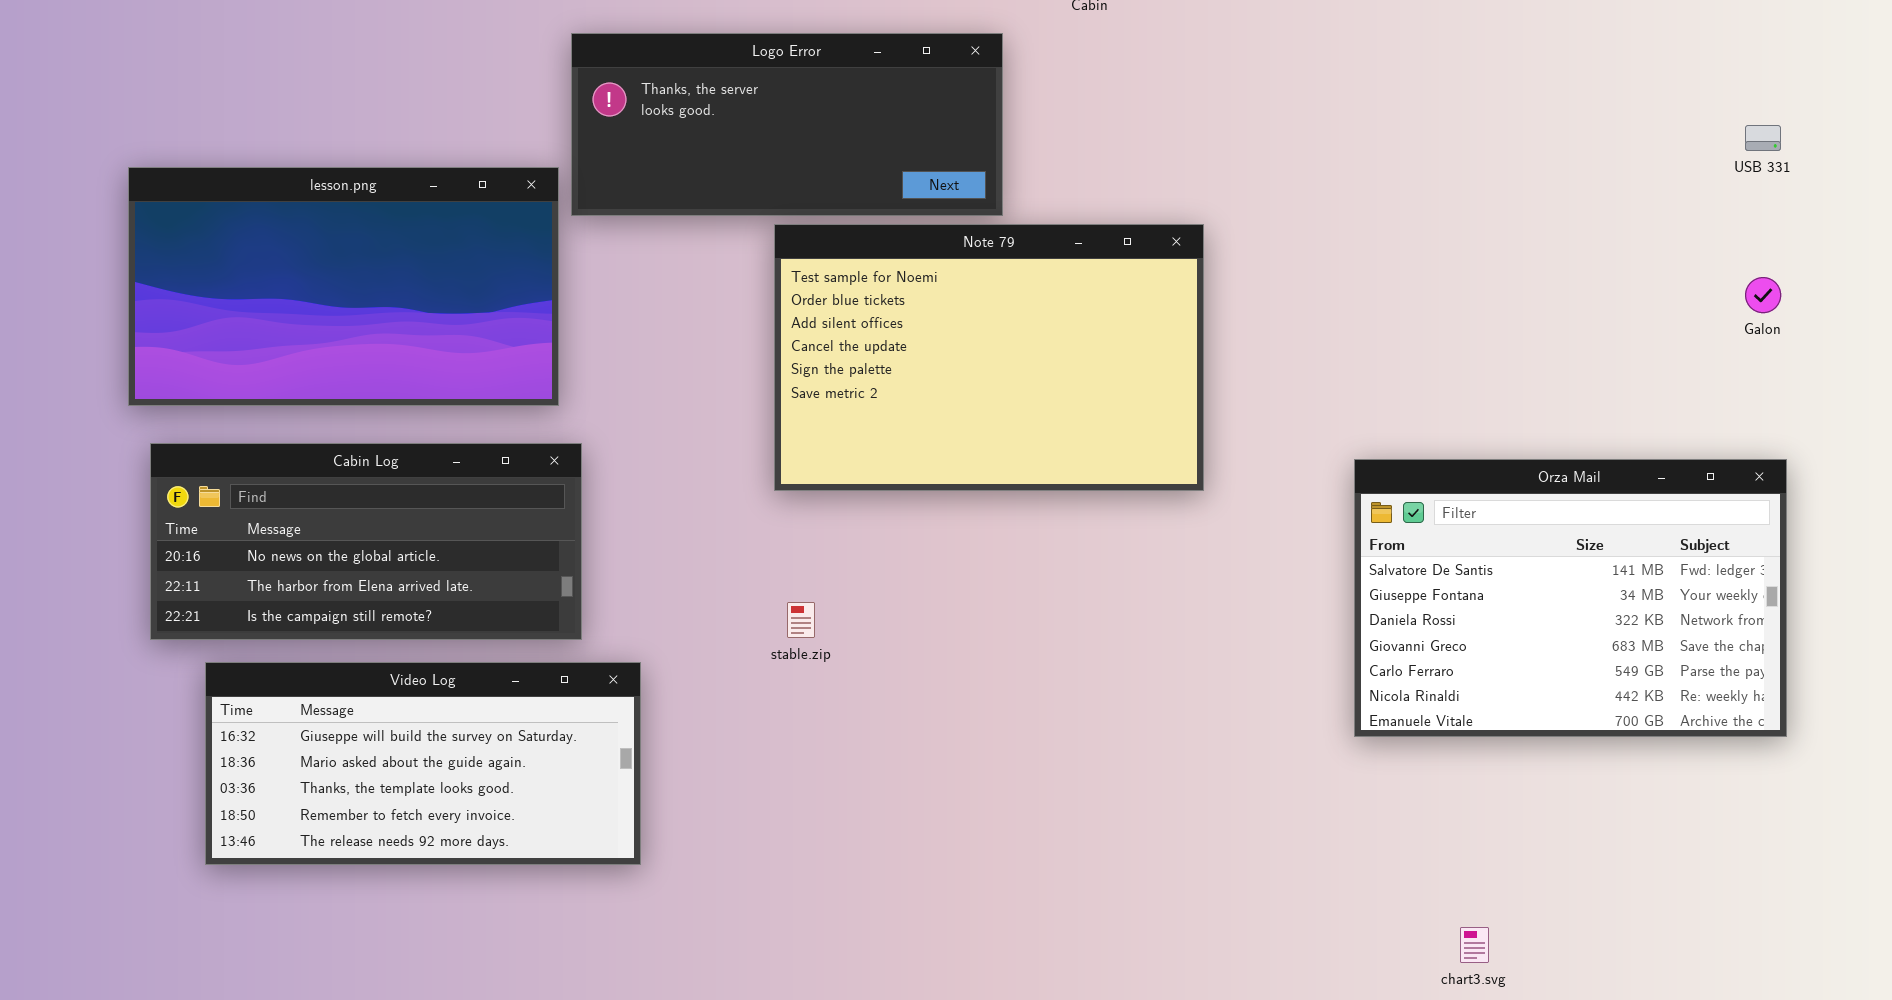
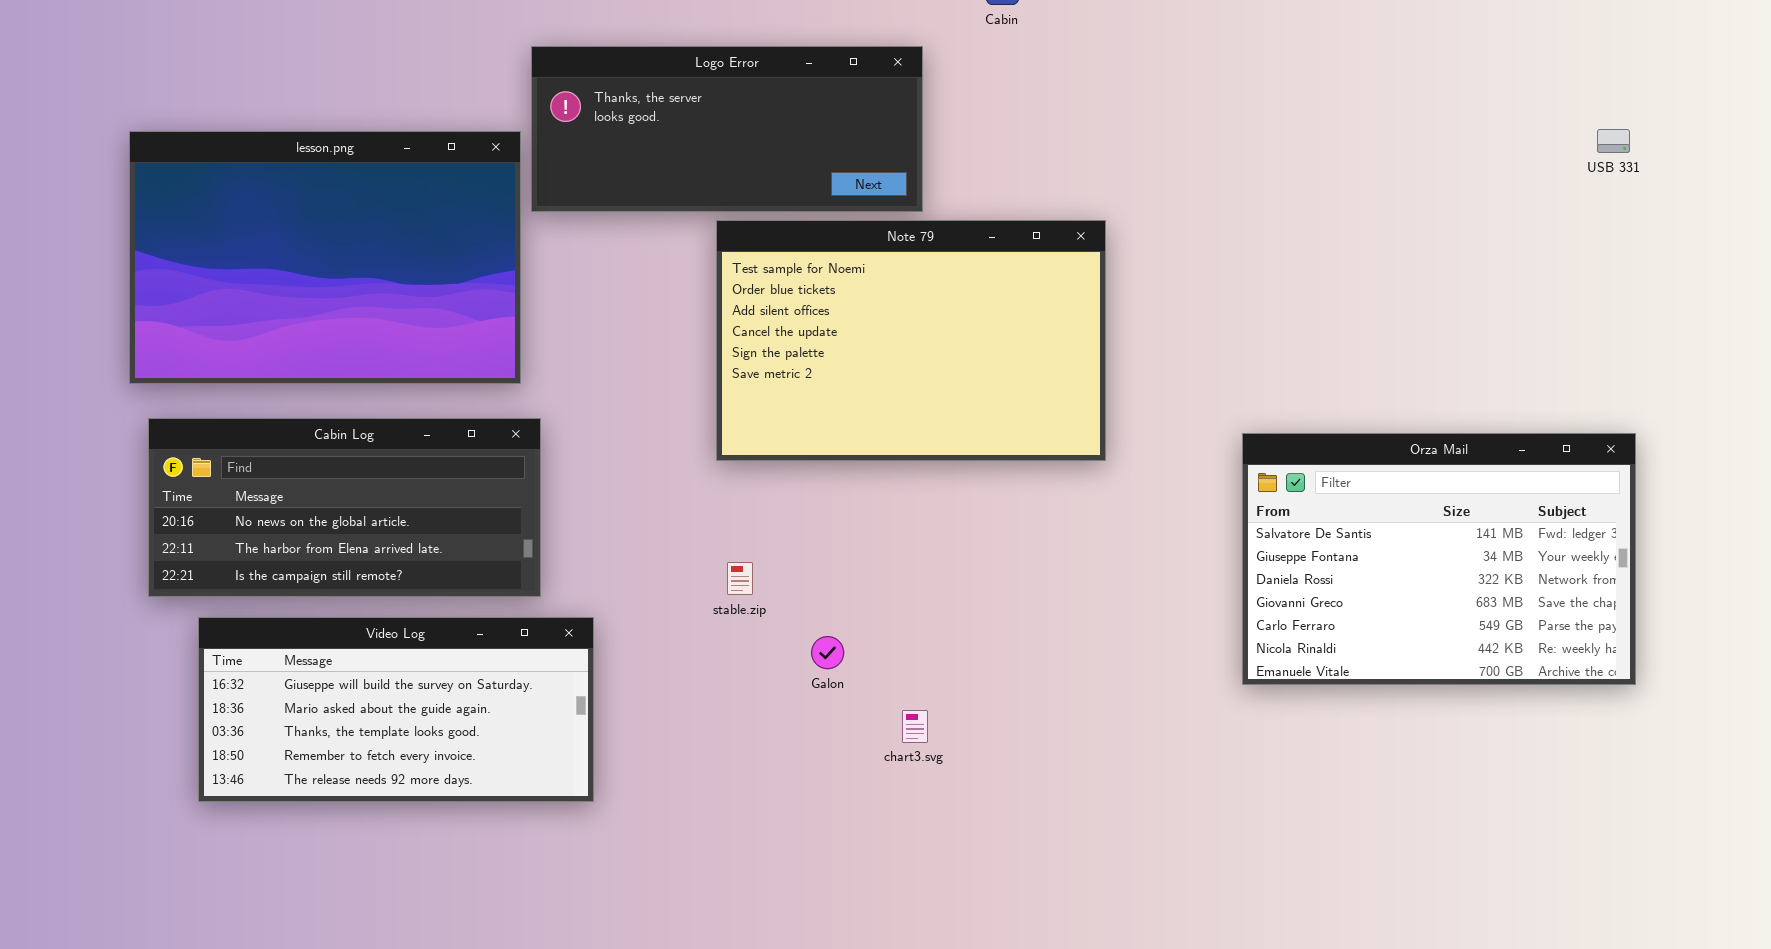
lesson.png: [128,167,559,406] -> [129,131,521,384], resized
Galon: [1745,277,1781,313] -> [811,636,844,669], moved
chart3.svg: [1460,927,1489,963] -> [902,710,928,743], moved

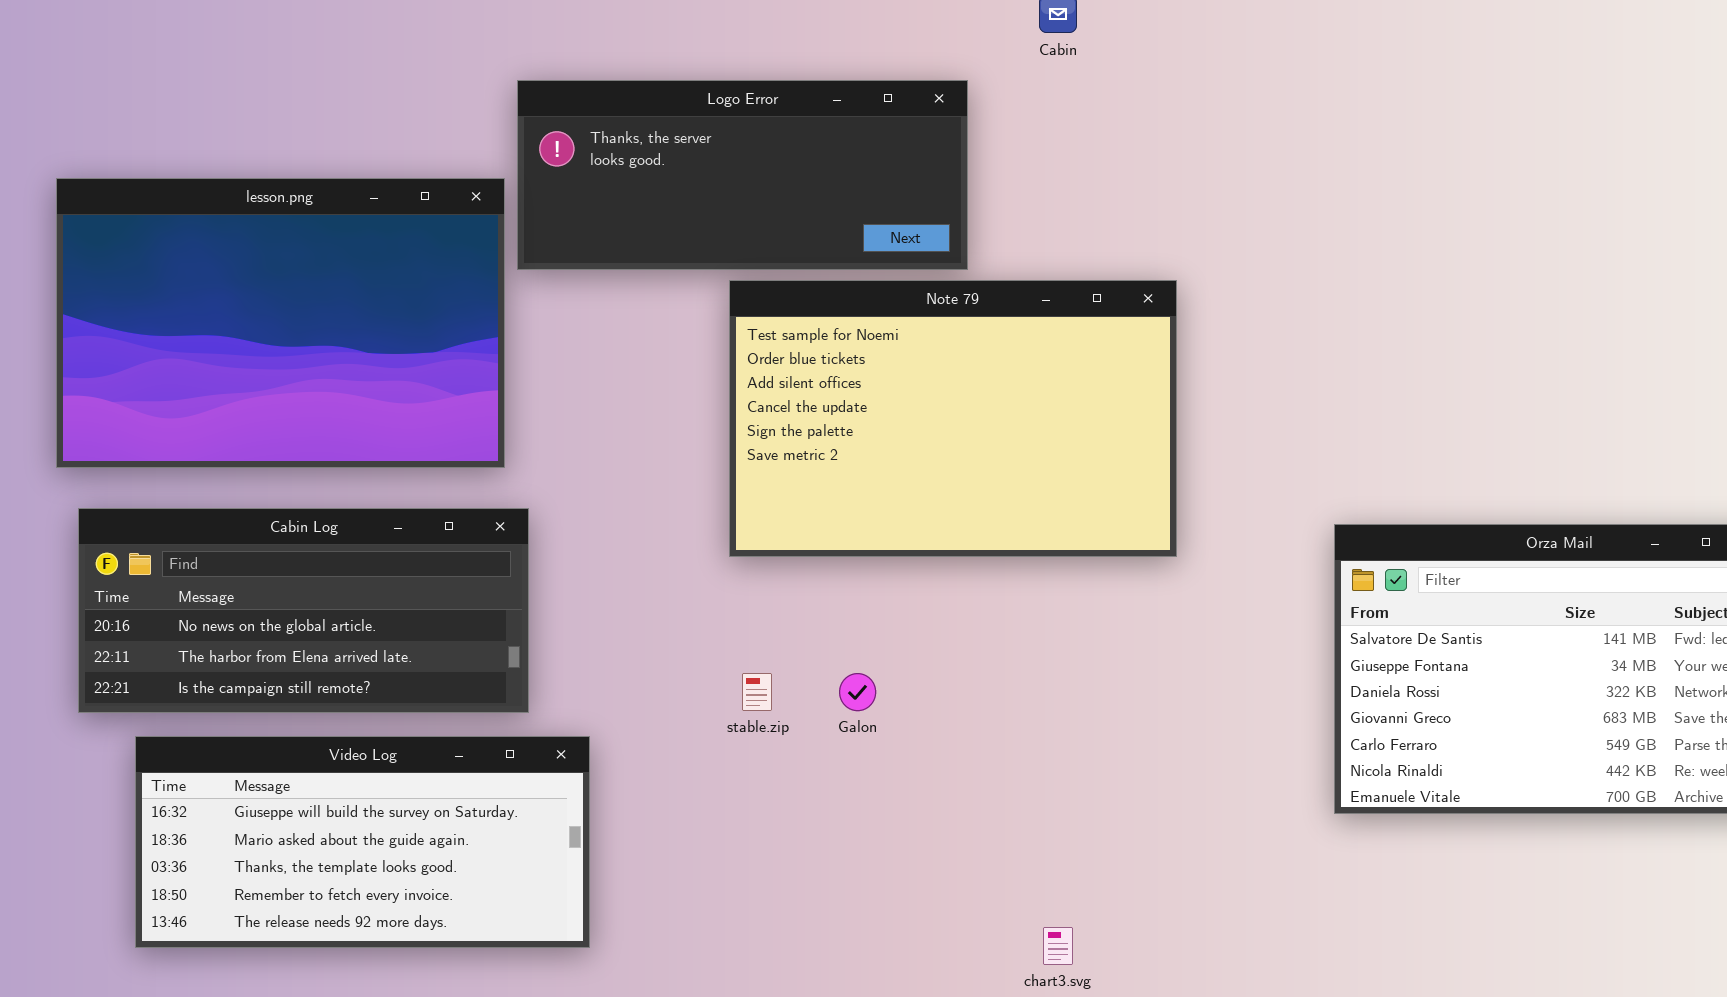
Galon: [811,636,844,669] -> [839,673,876,711], moved
chart3.svg: [902,710,928,743] -> [1043,927,1073,965], moved

